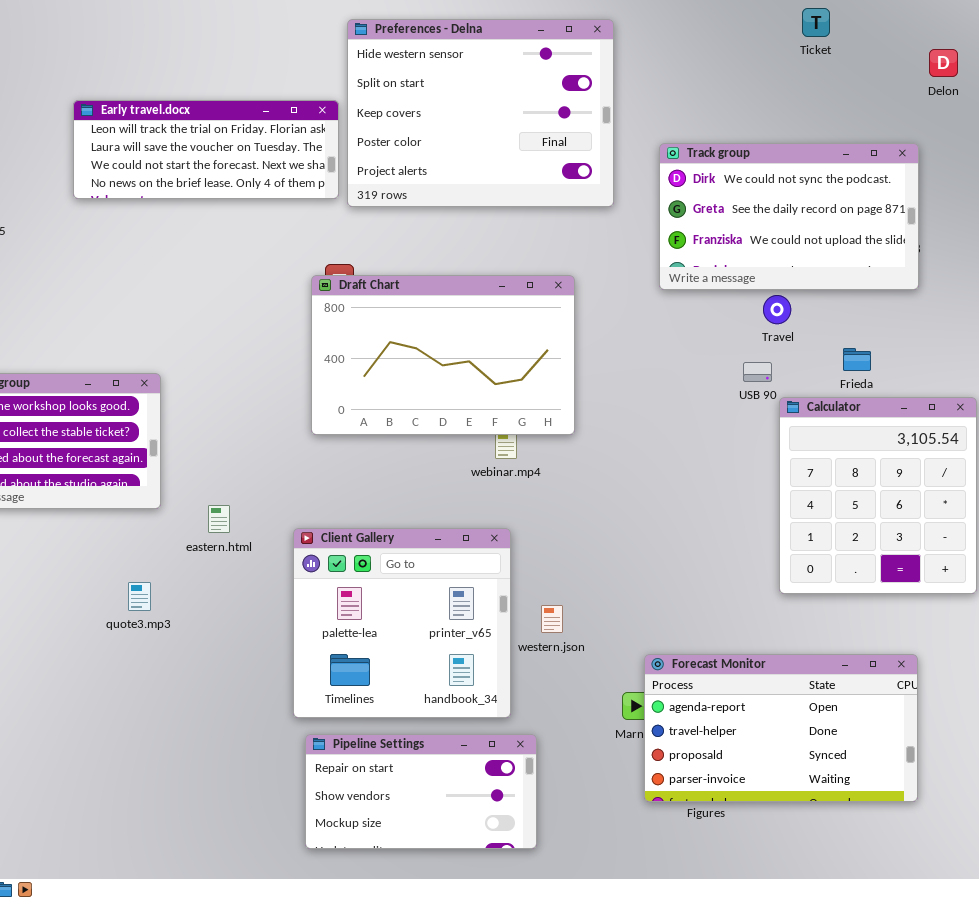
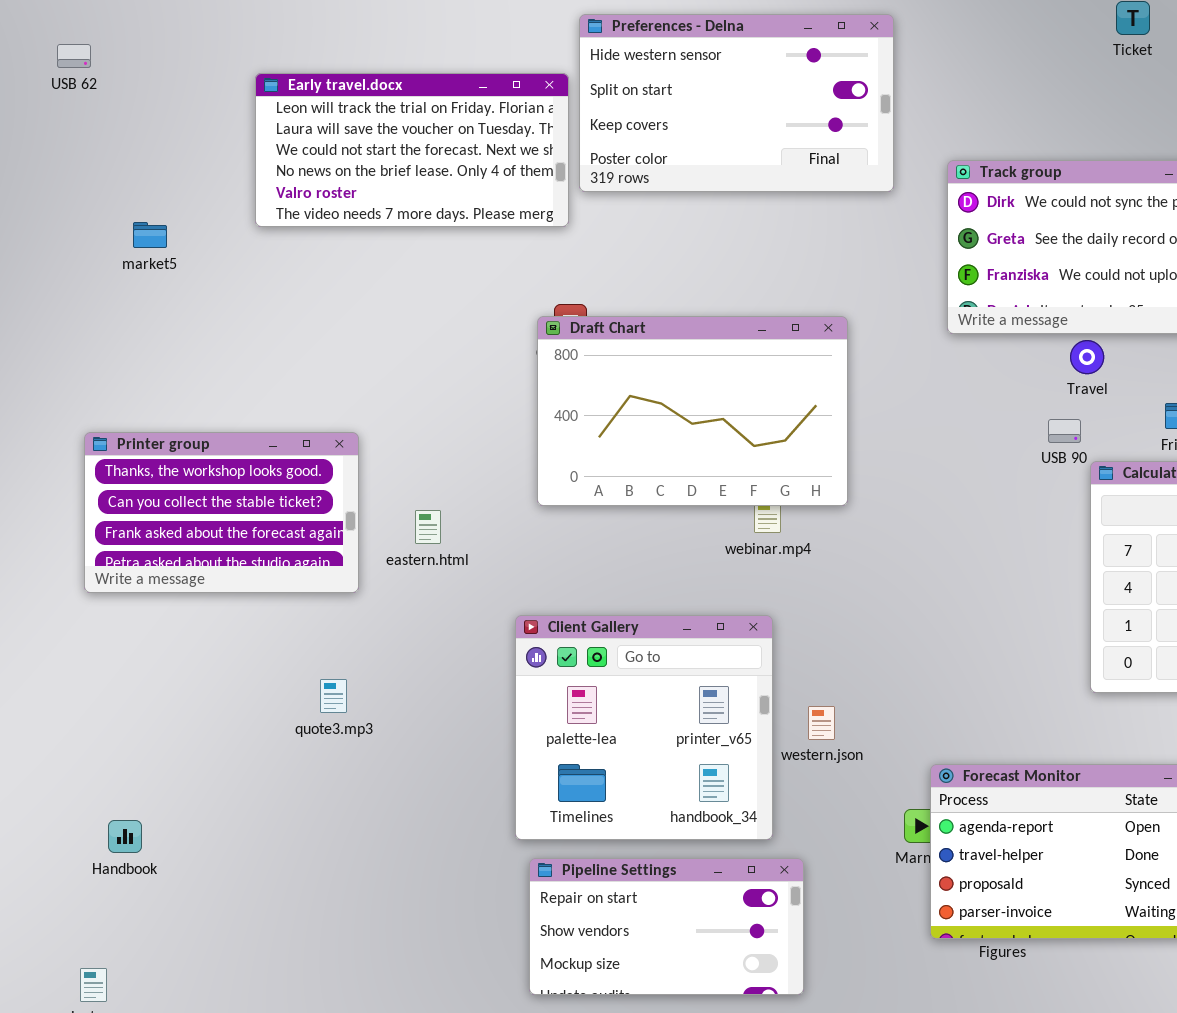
Preferences - Delna: [347,19,614,207] -> [579,14,894,192], resized
Early travel.docx: [73,100,339,199] -> [255,73,569,227], resized
eastern.html: [208,505,230,533] -> [415,510,441,544], moved

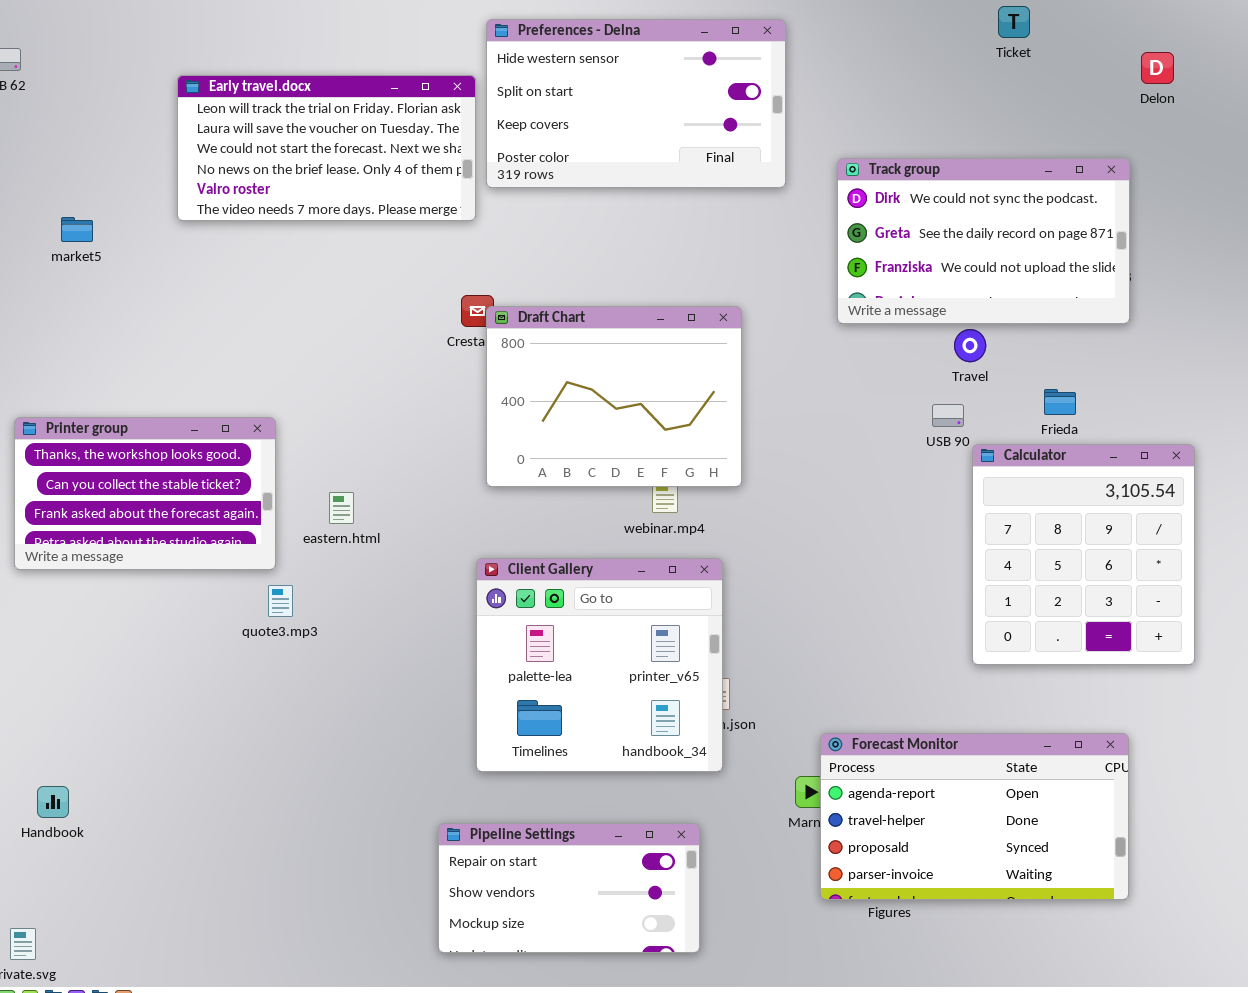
Draft Chart: [537,316,848,506] -> [486,306,742,487], resized
Client Gallery: [515,615,773,840] -> [476,558,723,772], moved
quote3.mp3: [320,679,347,713] -> [268,585,293,617], moved

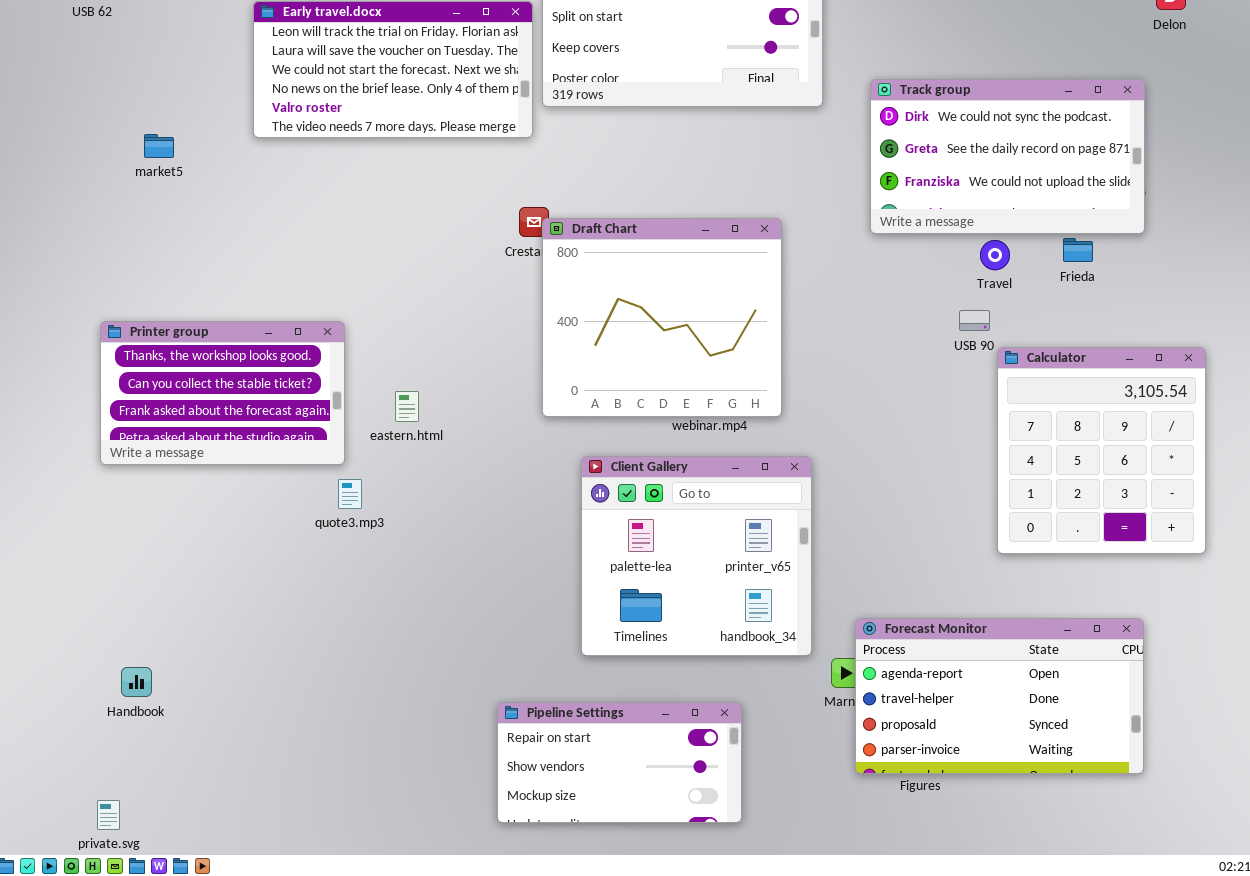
Draft Chart: [486,306,742,487] -> [542,218,782,417], resized
Frieda: [1044,389,1076,415] -> [1063,238,1093,262], moved
Client Gallery: [476,558,723,772] -> [581,456,812,656], moved

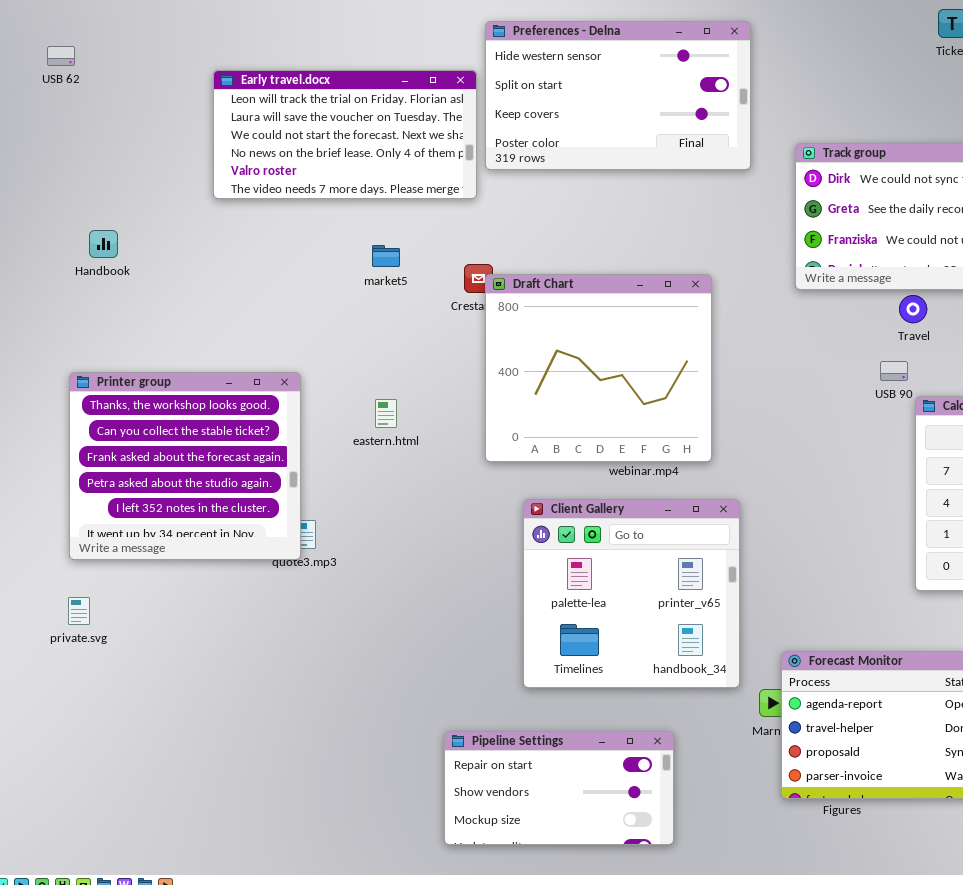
market5: [144,134,174,158] -> [372,245,400,267], moved
Printer group: [100,321,345,465] -> [69,372,301,560], resized
eastern.html: [395,391,419,422] -> [375,399,397,428], moved
Handbook: [121,667,152,697] -> [89,230,118,258], moved
private.svg: [97,800,120,830] -> [68,597,90,625], moved

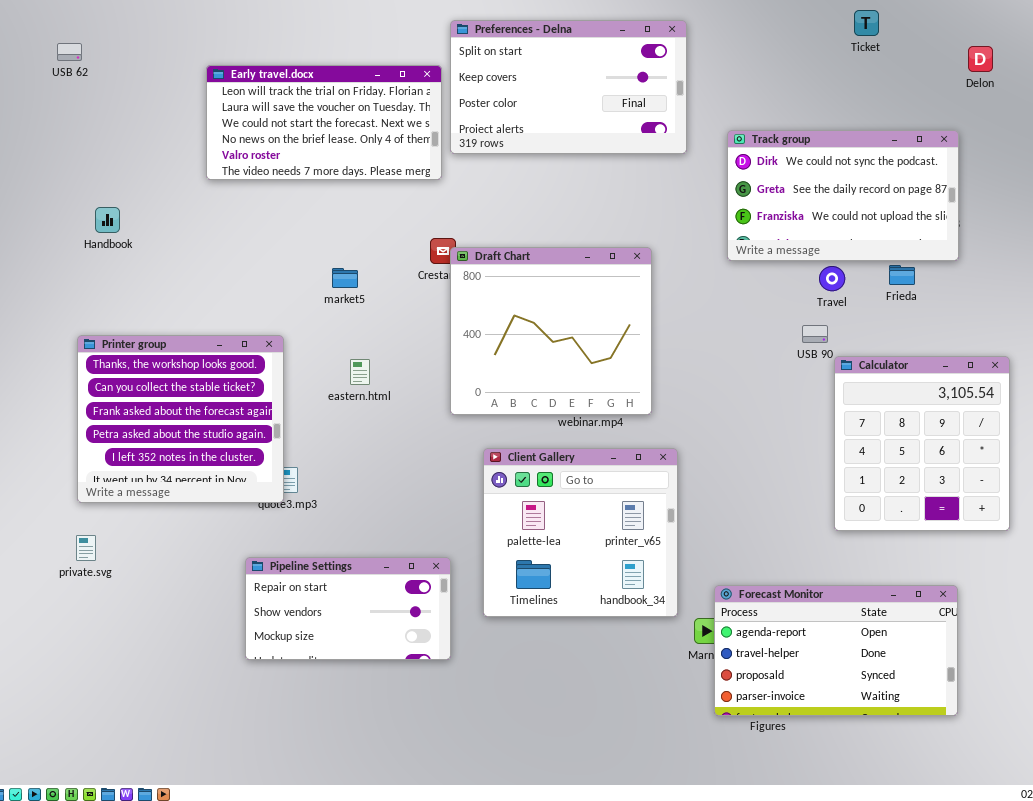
Preferences - Delna: [485,21,751,170] -> [450,20,687,154], scrolled down 1 row
market5: [372,245,400,267] -> [332,268,358,288], moved
Pipeline Settings: [444,731,674,845] -> [245,557,451,660], moved

